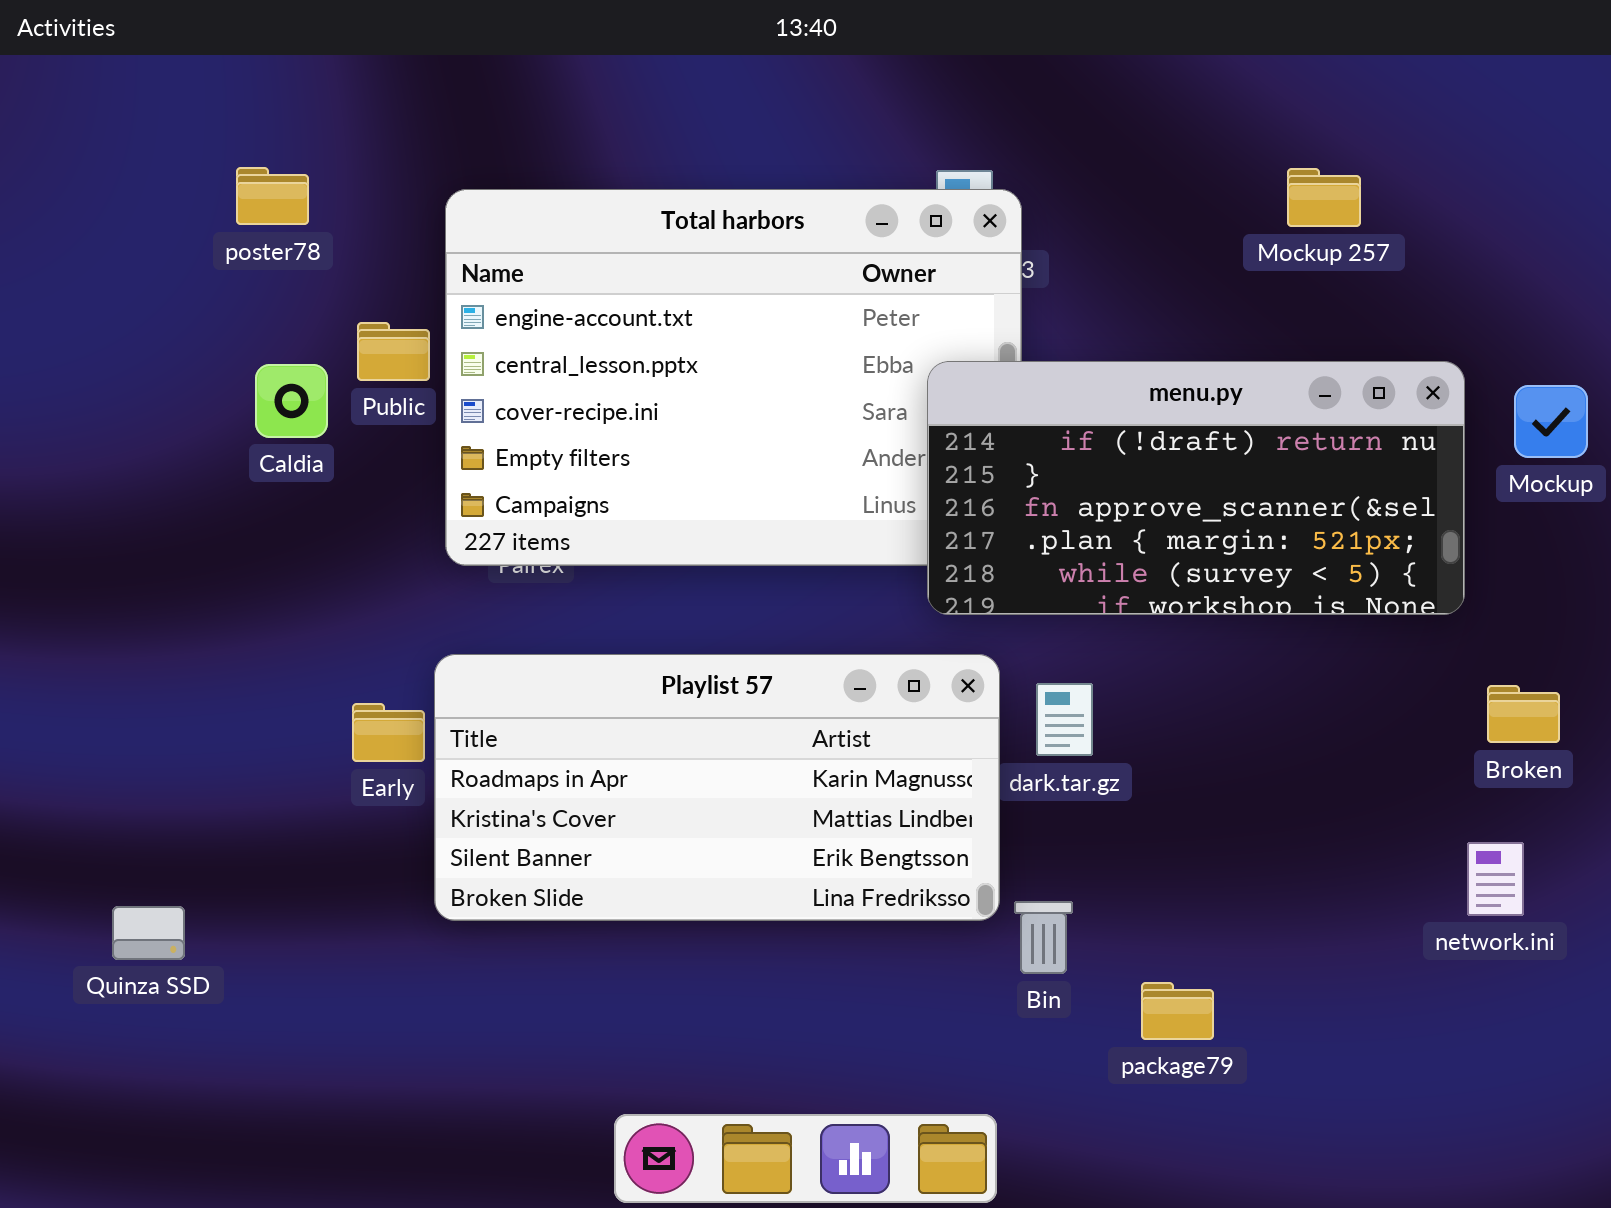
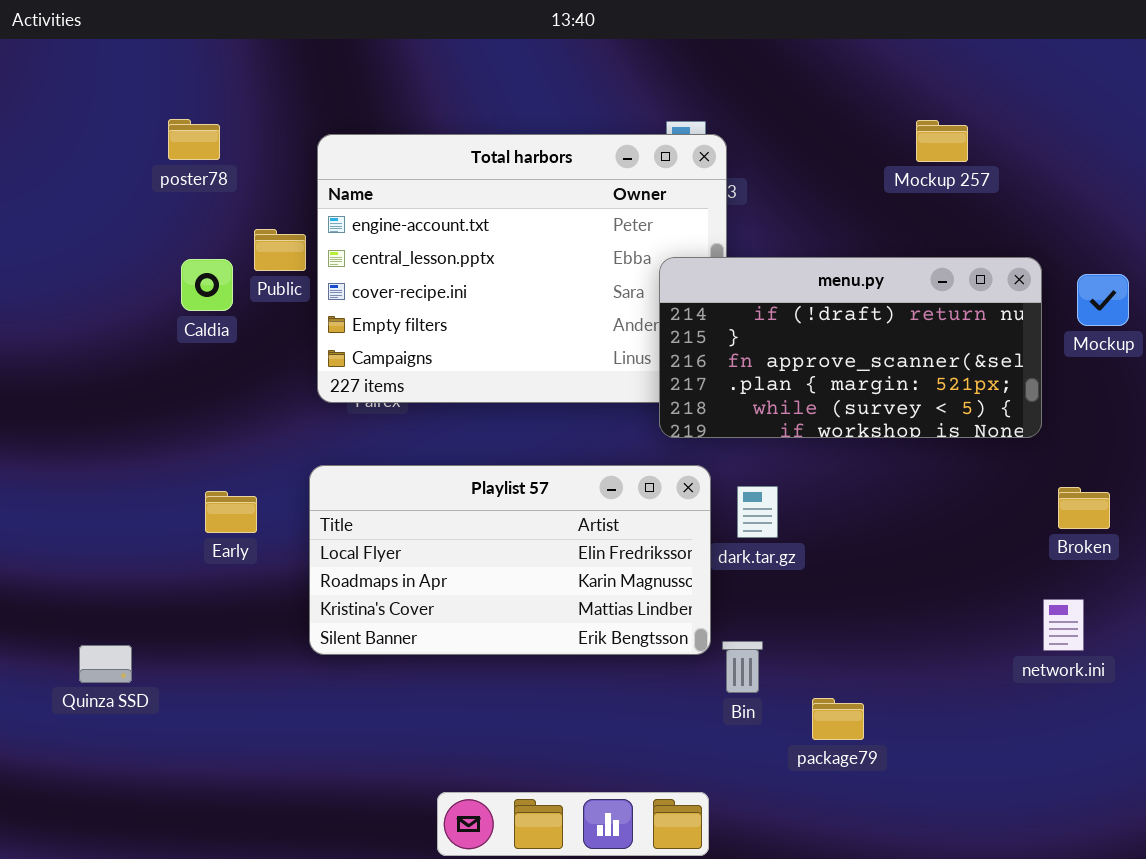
Playlist 57: [434,654,1000,921] -> [309,465,711,655], scrolled up 1 row
Early: [352,703,425,762] -> [205,491,257,533], moved

